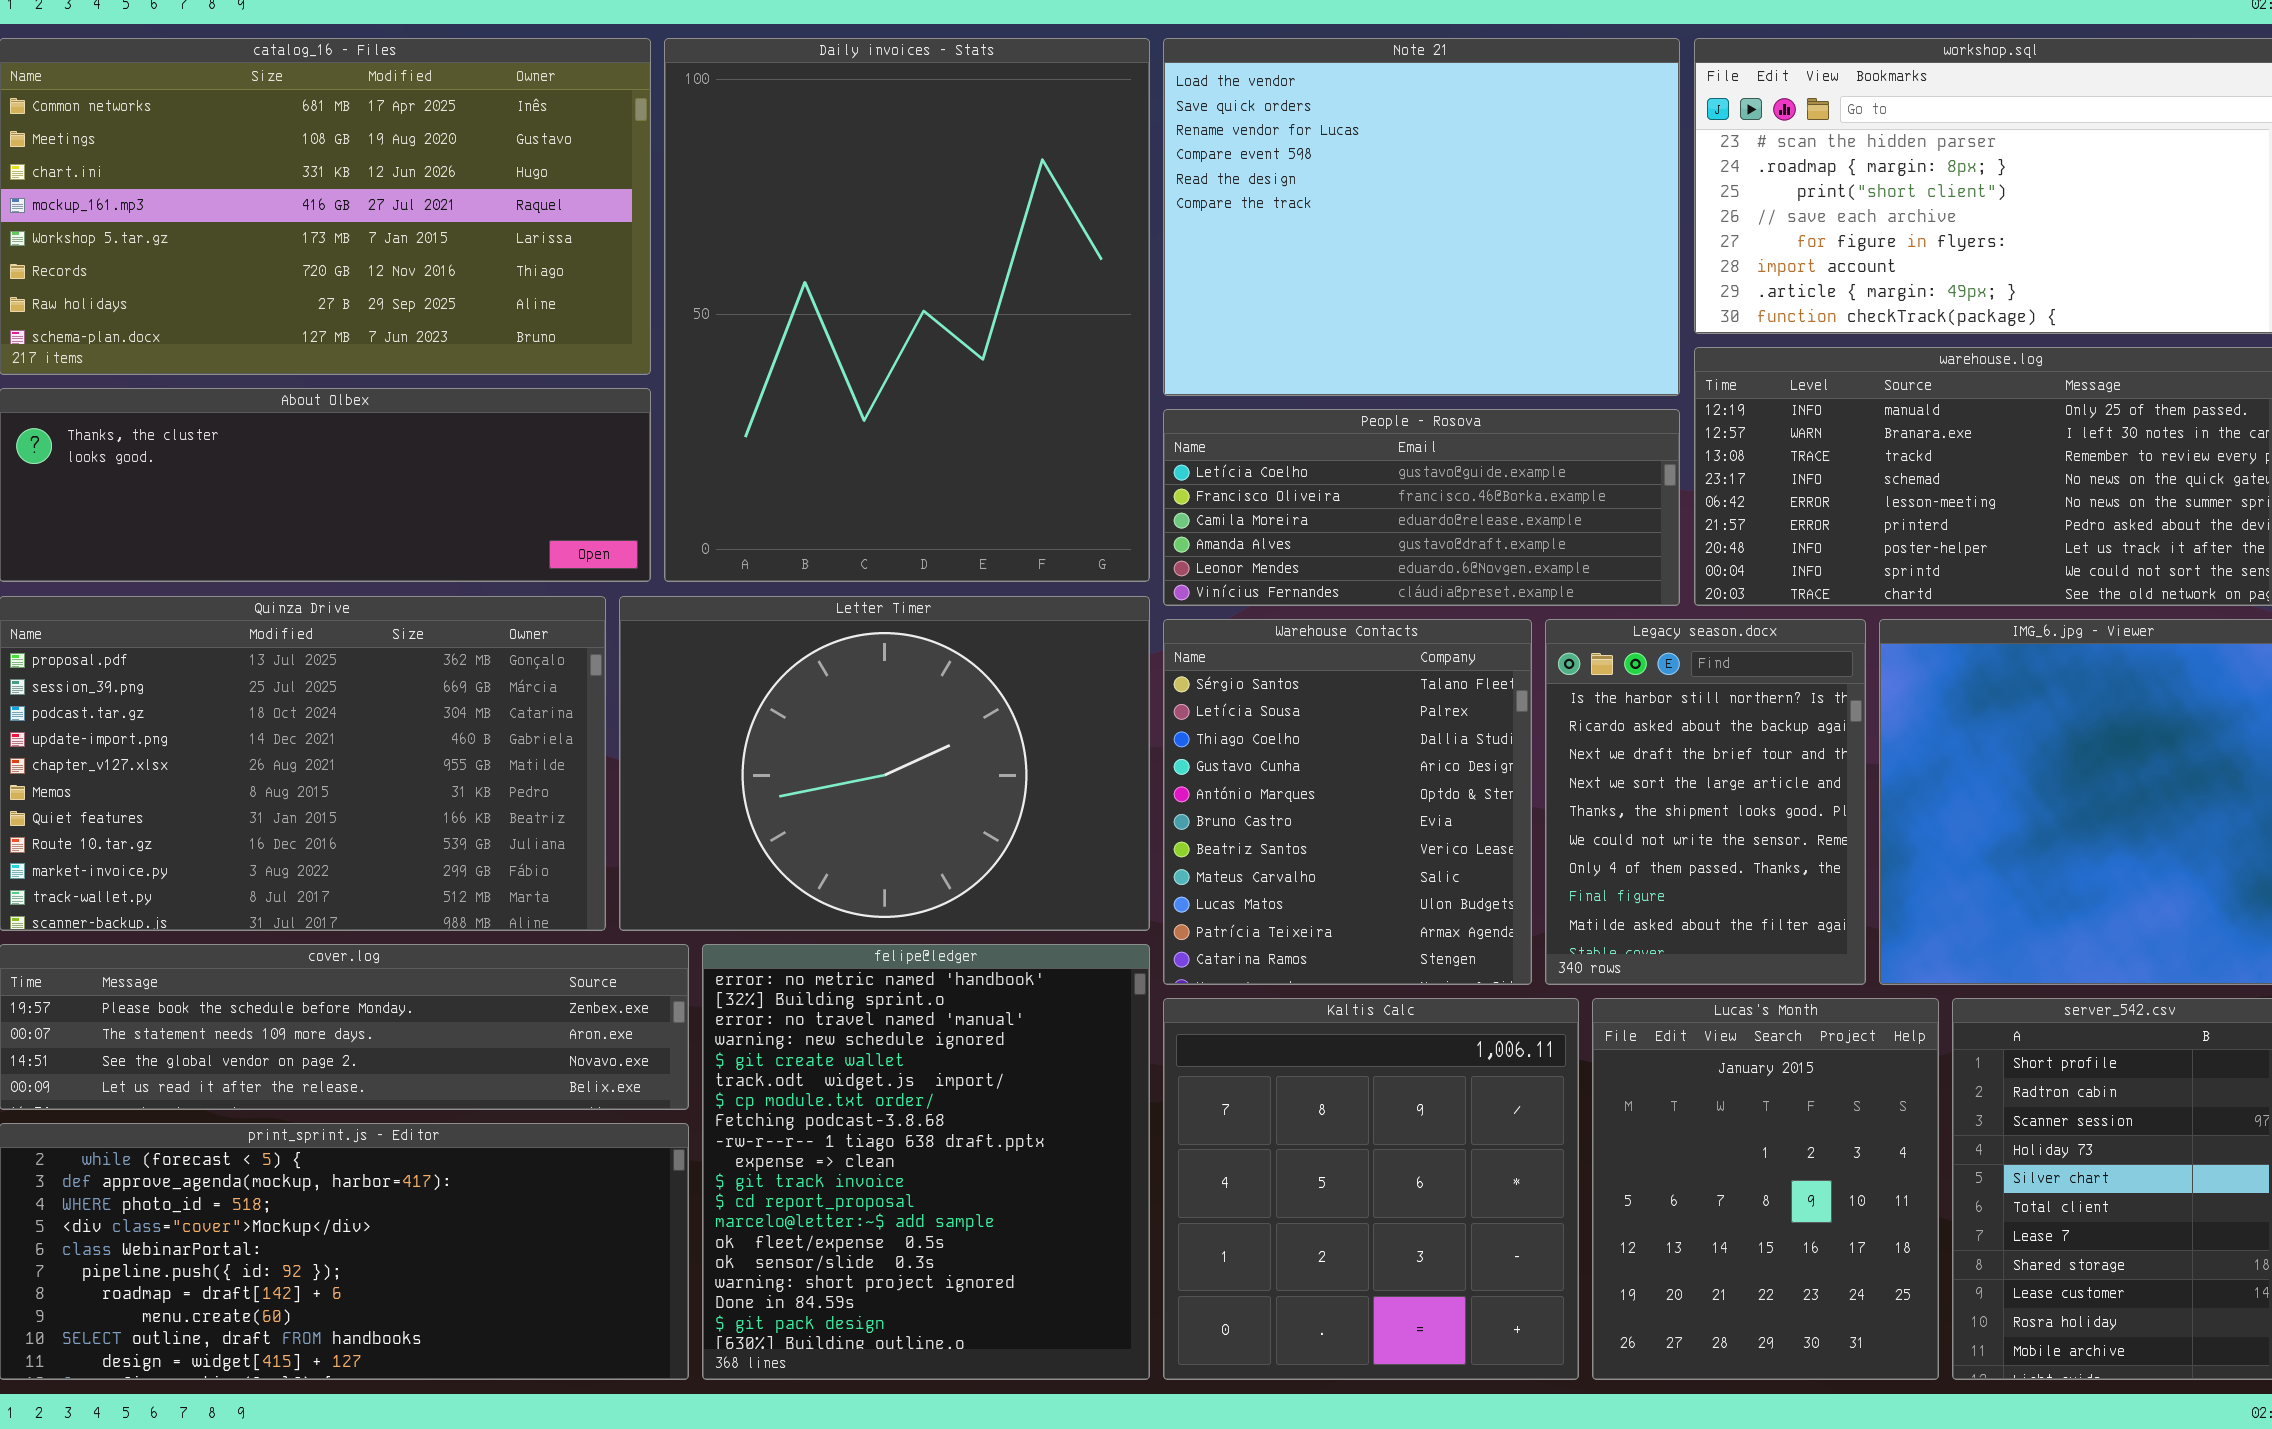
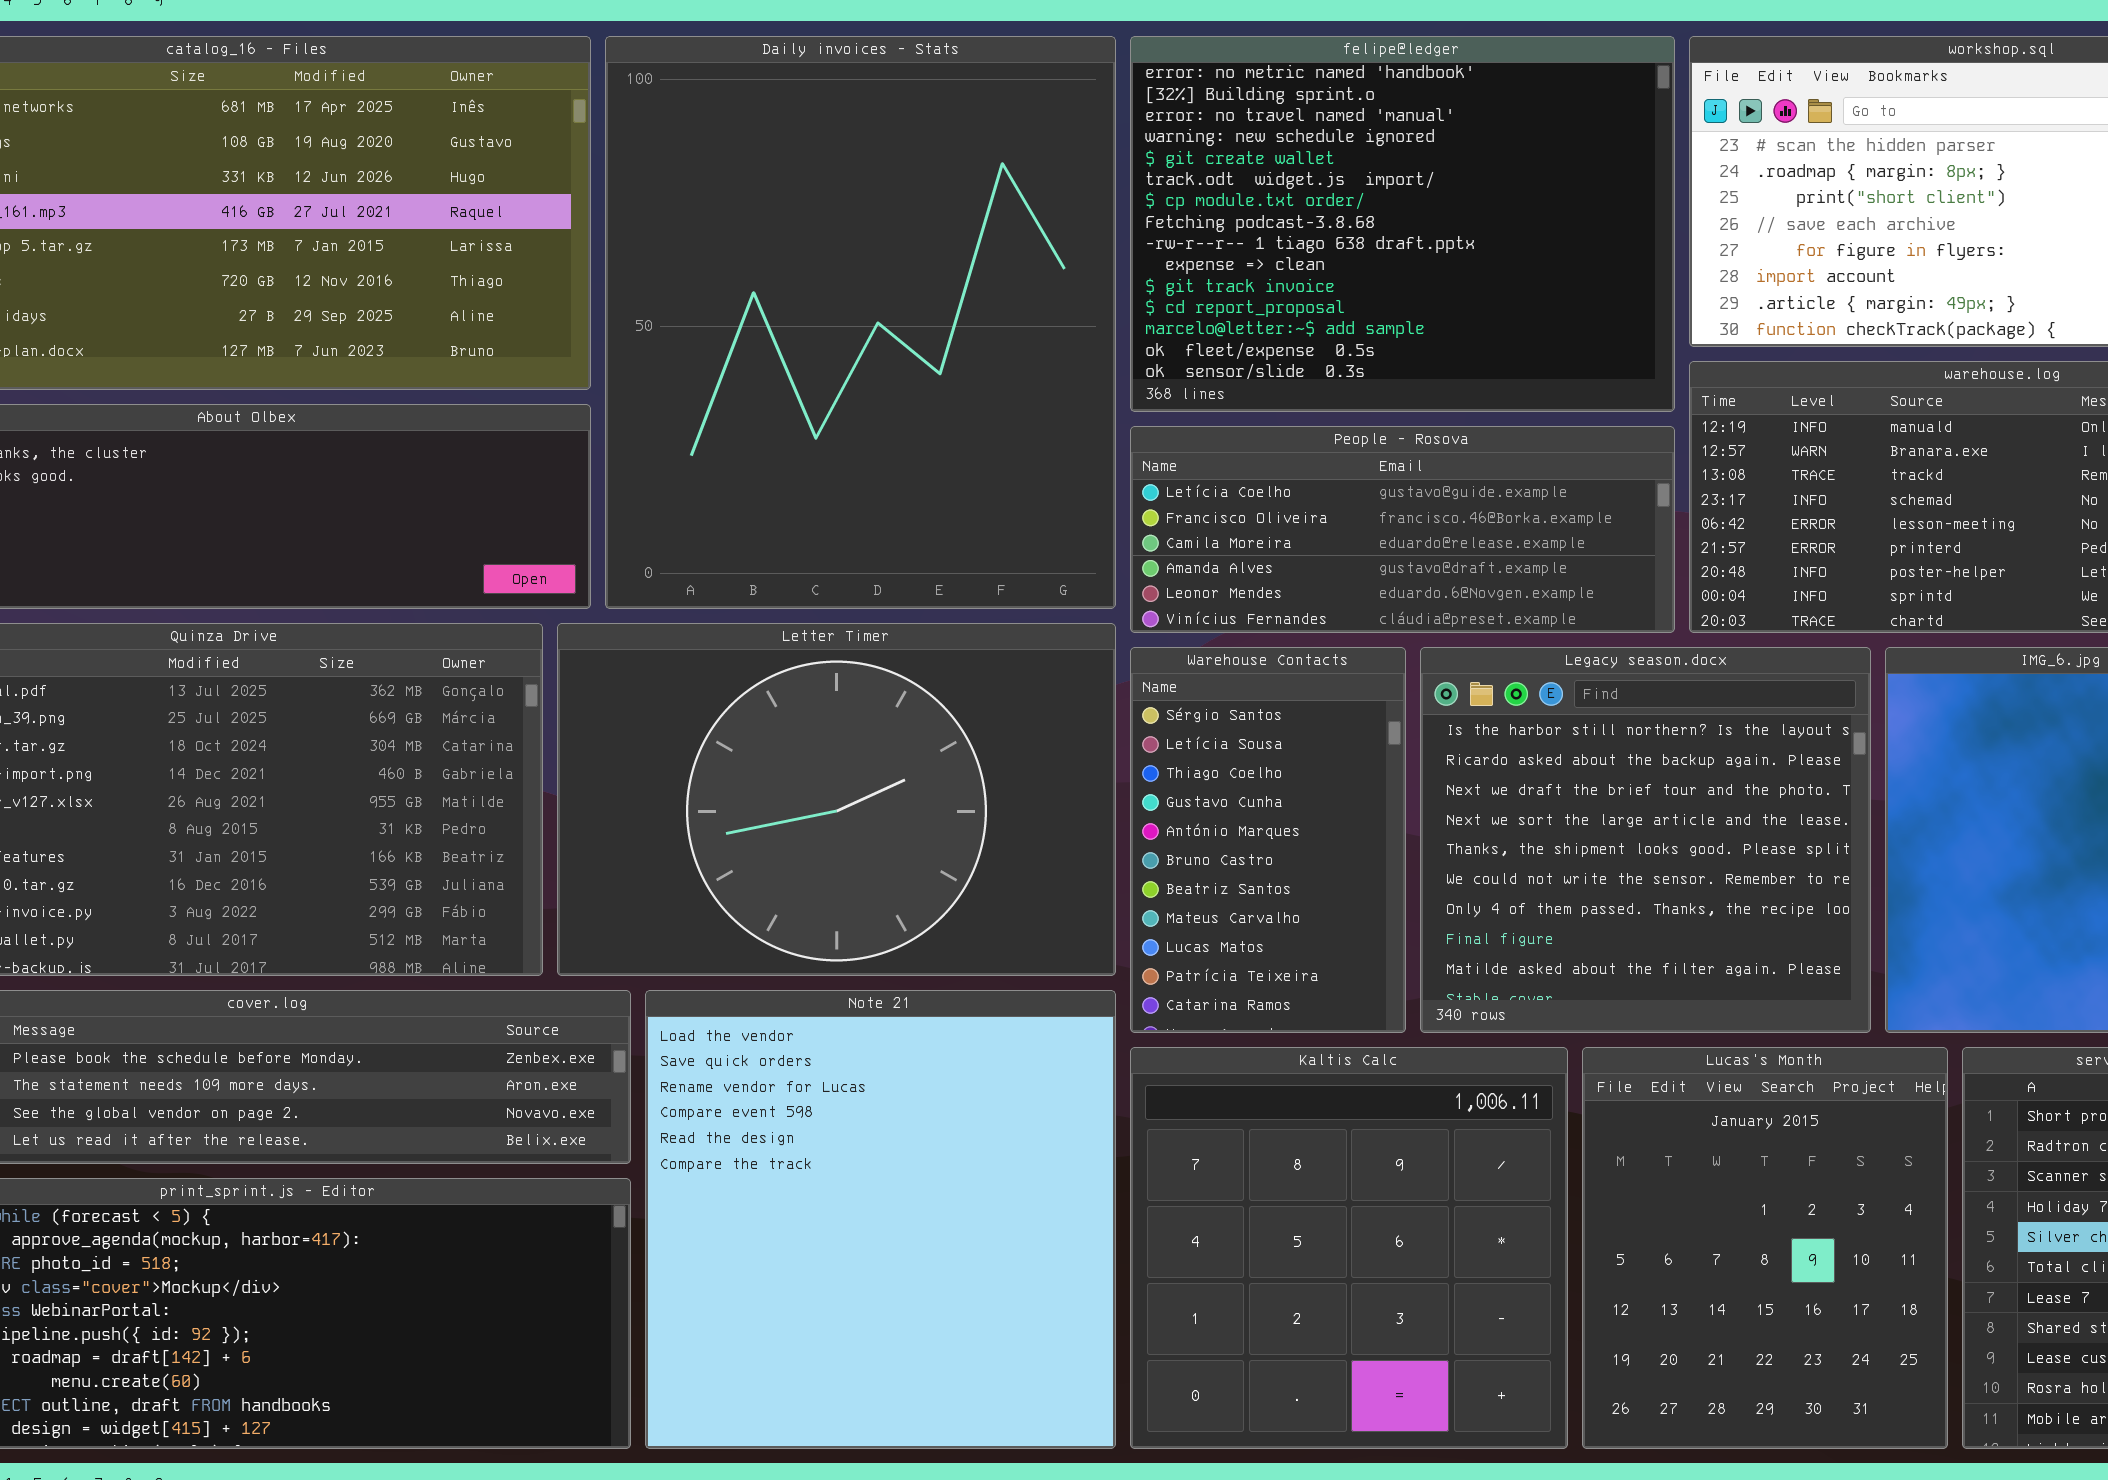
Note 21: [1163,38,1680,396] -> [645,990,1116,1449], moved, resized
Warehouse Contacts: [1163,619,1532,985] -> [1130,647,1406,1033], resized
Legacy season.docx: [1545,619,1866,985] -> [1420,647,1871,1033], resized
felipe@ledger: [702,944,1150,1380] -> [1130,36,1675,412], moved, resized

